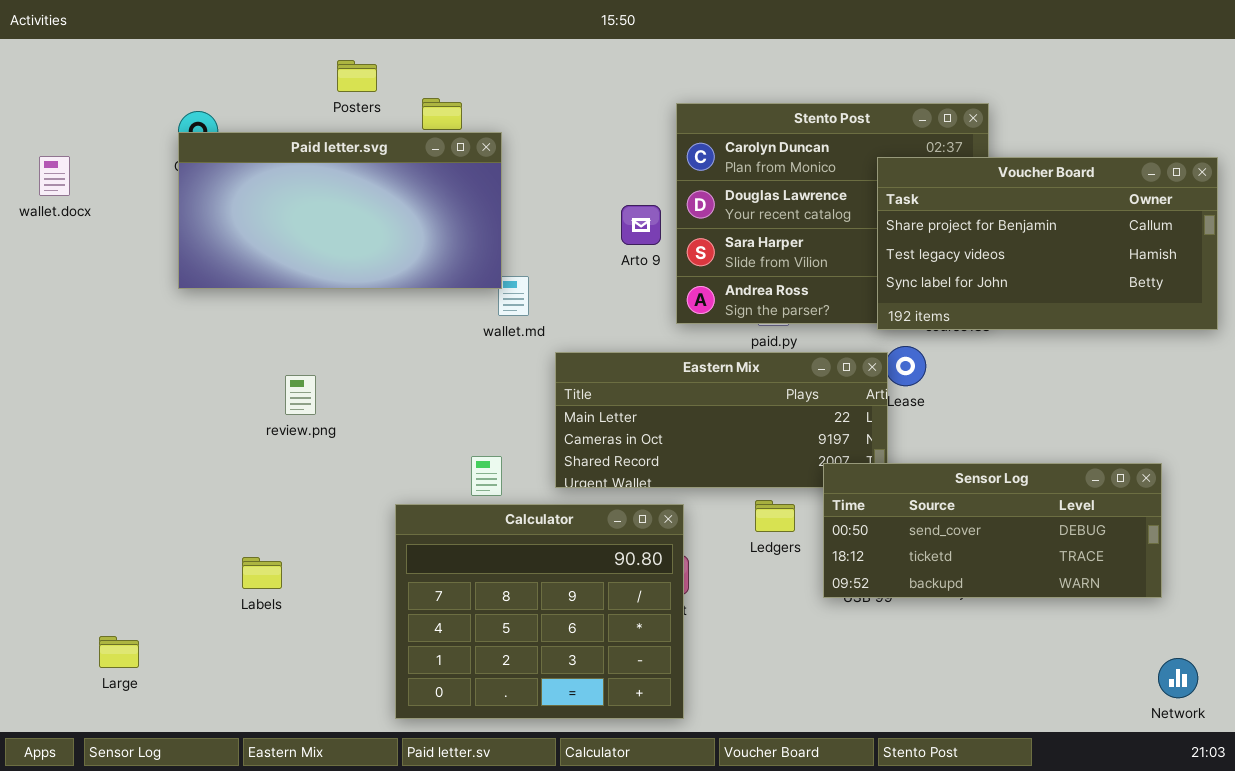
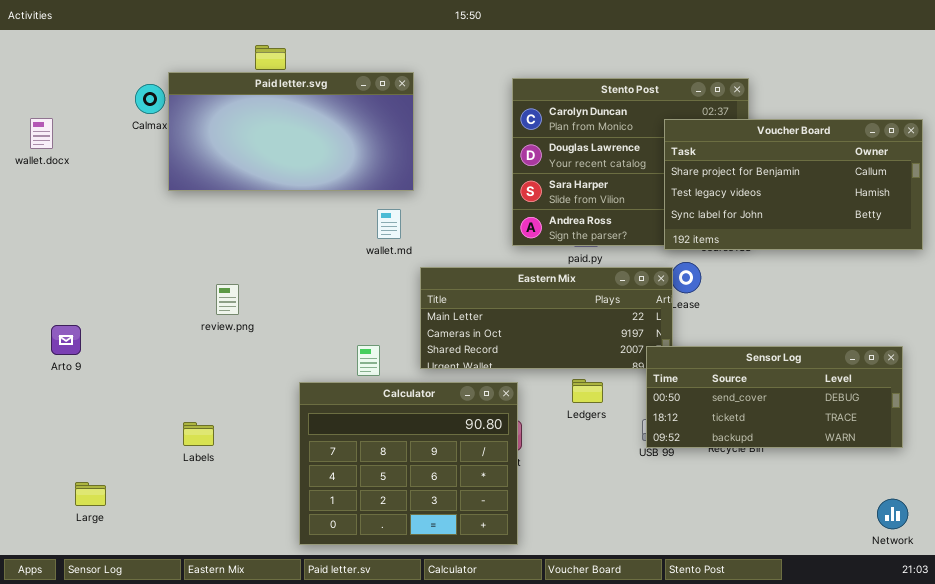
Paid letter.svg: [178,132,502,289] -> [168,72,414,191], moved
Arto 9: [621,205,661,245] -> [51,325,81,355], moved
Sensor Log: [823,463,1162,598] -> [646,346,903,448], moved

